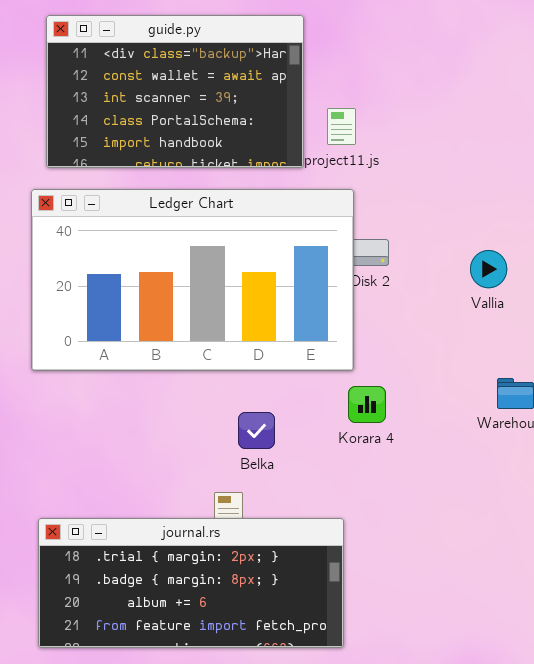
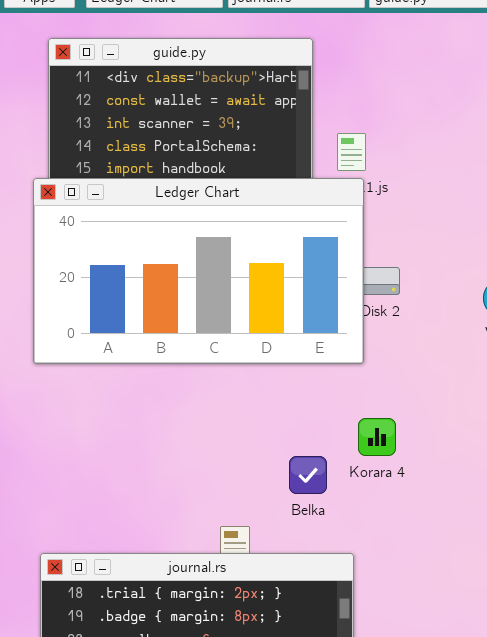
Ledger Chart: [31,189,354,371] -> [33,178,364,364], moved
Belka: [238,412,275,449] -> [289,456,327,494], moved

